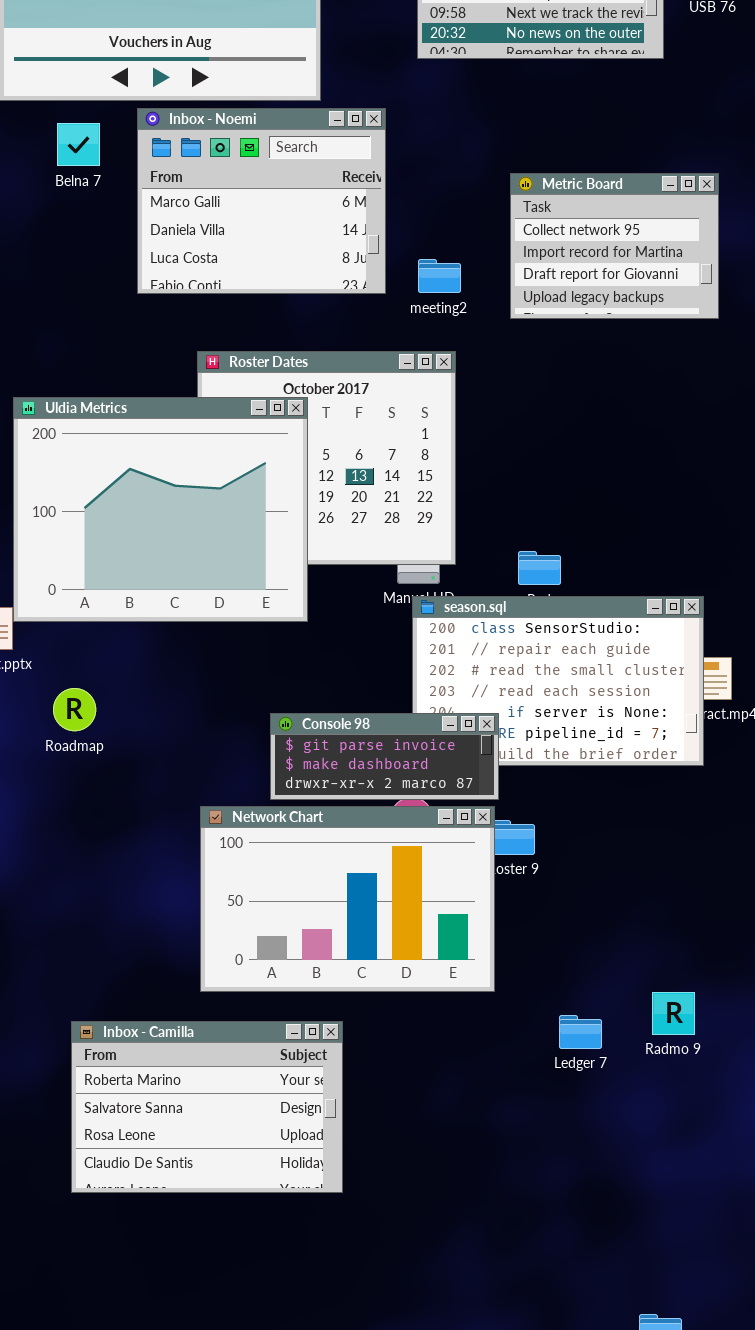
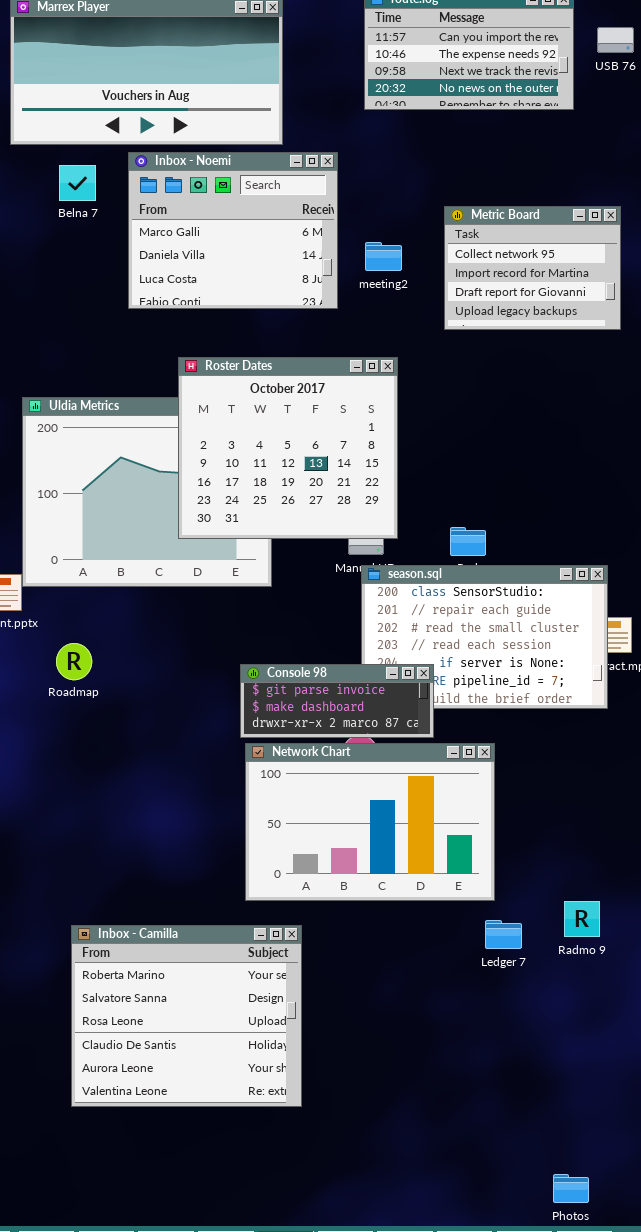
meeting2: [418,259,461,293] -> [365,242,402,271], moved
Roster Dates: [197,351,456,565] -> [178,357,398,539], raised
Network Chart: [200,806,495,992] -> [245,743,495,901], moved
Inbox - Camilla: [71,1021,343,1193] -> [71,925,302,1107], resized

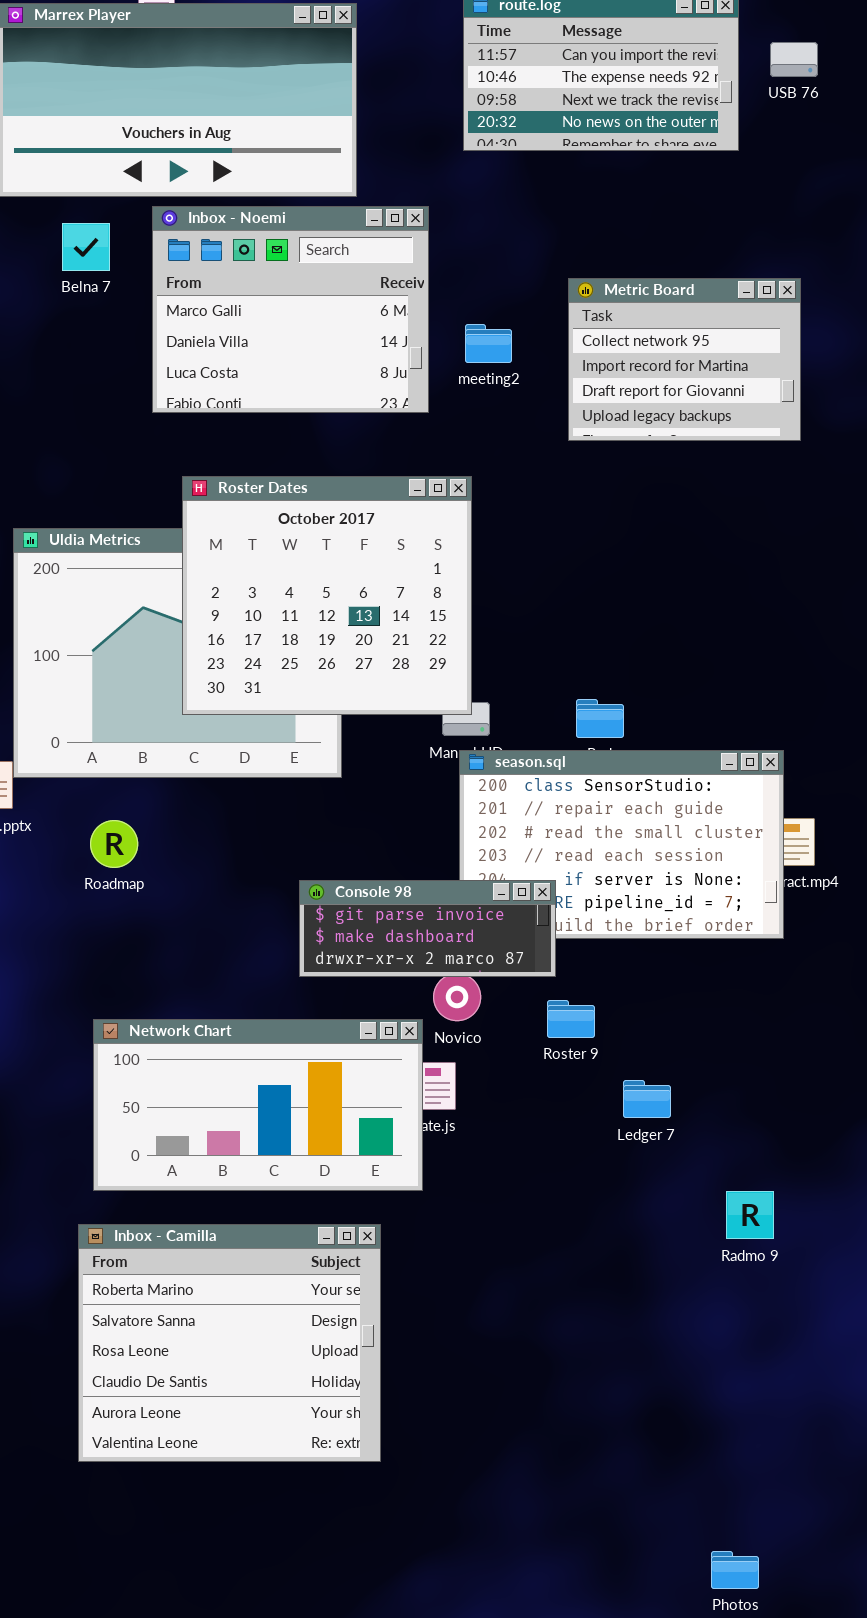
Roster Dates: [178,357,398,539] -> [182,476,472,715], moved
Roadmap: [56,643,92,680] -> [90,820,138,868], moved
Network Chart: [245,743,495,901] -> [93,1019,423,1191], moved, resized
Ledger 7: [485,920,522,949] -> [623,1080,671,1118], moved

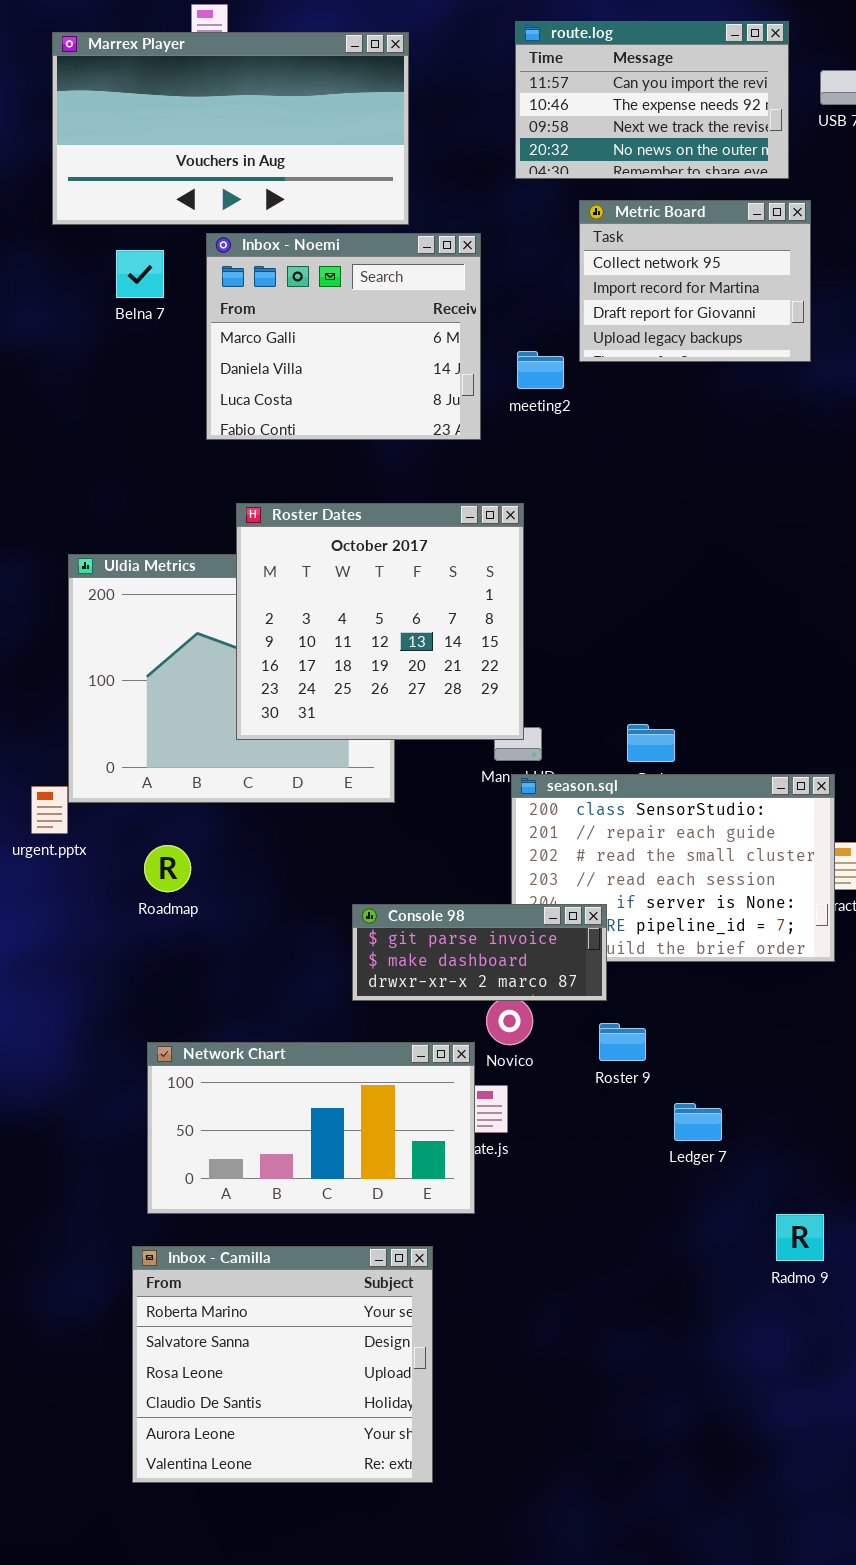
Metric Board: [568,278,801,441] -> [579,200,811,362], moved

